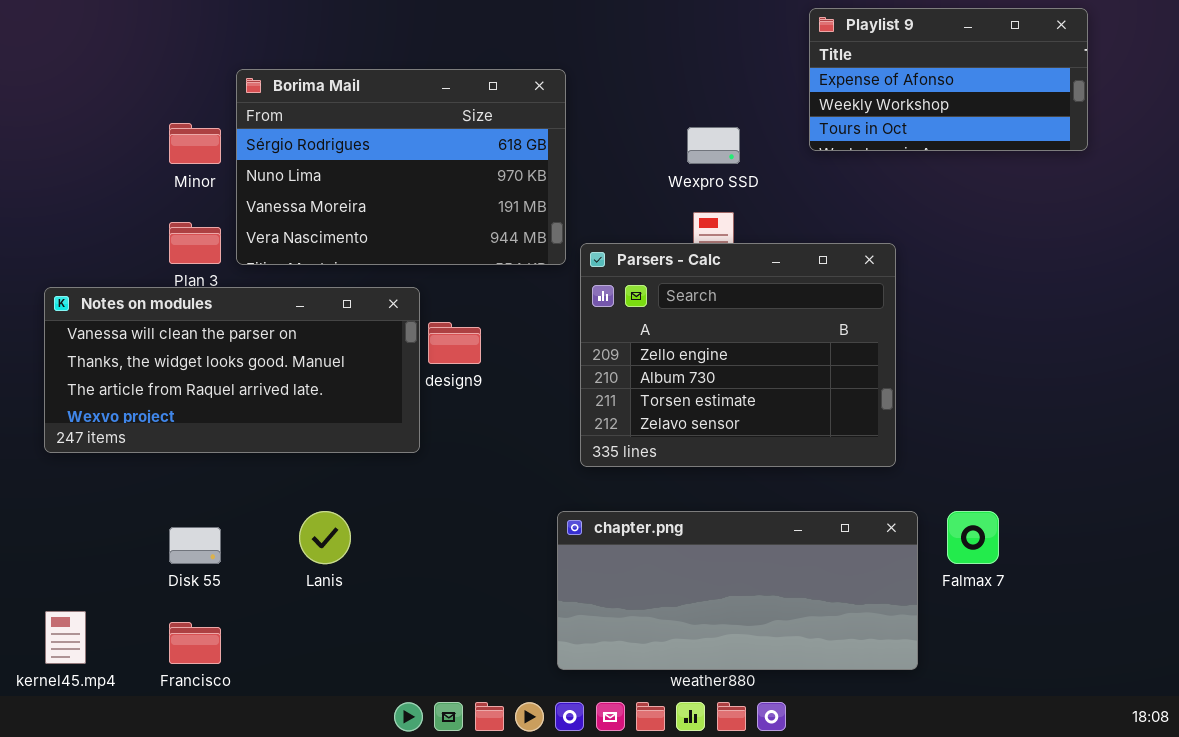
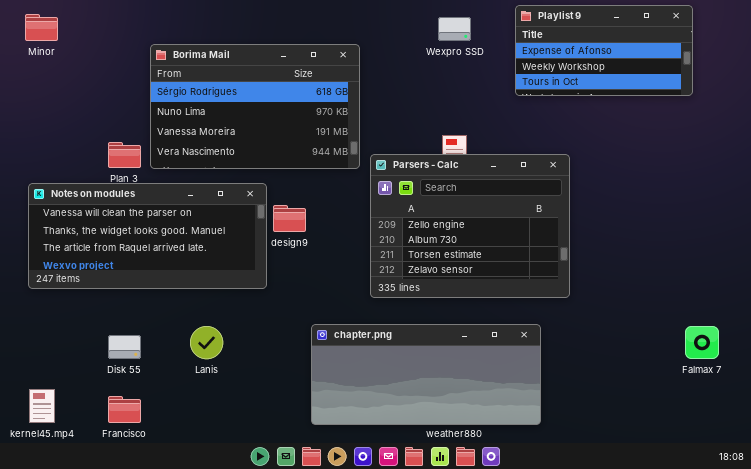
Minor: [169,123,221,164] -> [25,14,58,41], moved
Wexpro SSD: [687,127,740,164] -> [438,17,471,41], moved
chapter.png: [557,511,918,670] -> [311,324,541,425], moved
Falmax 7: [947,511,999,564] -> [685,326,719,359], moved

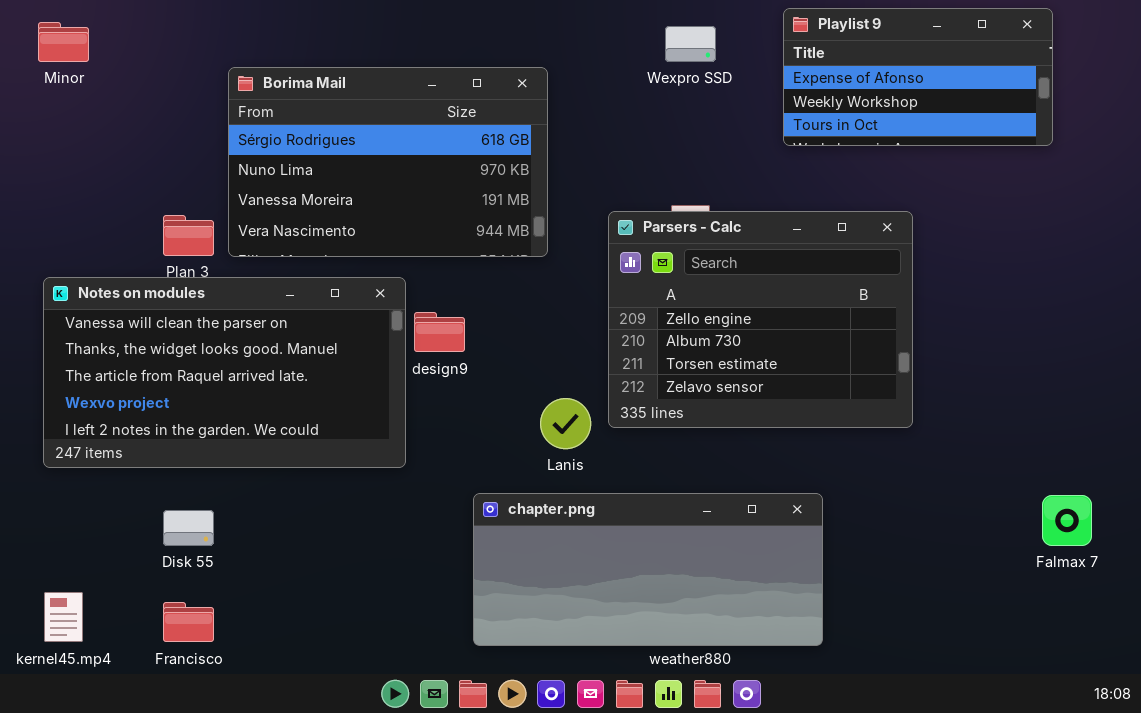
Parsers - Calc: [370,154,570,298] -> [608,211,913,428], moved
Notes on modules: [28,183,267,289] -> [43,277,406,468], resized
Lanis: [190,326,223,359] -> [540,398,591,449], moved

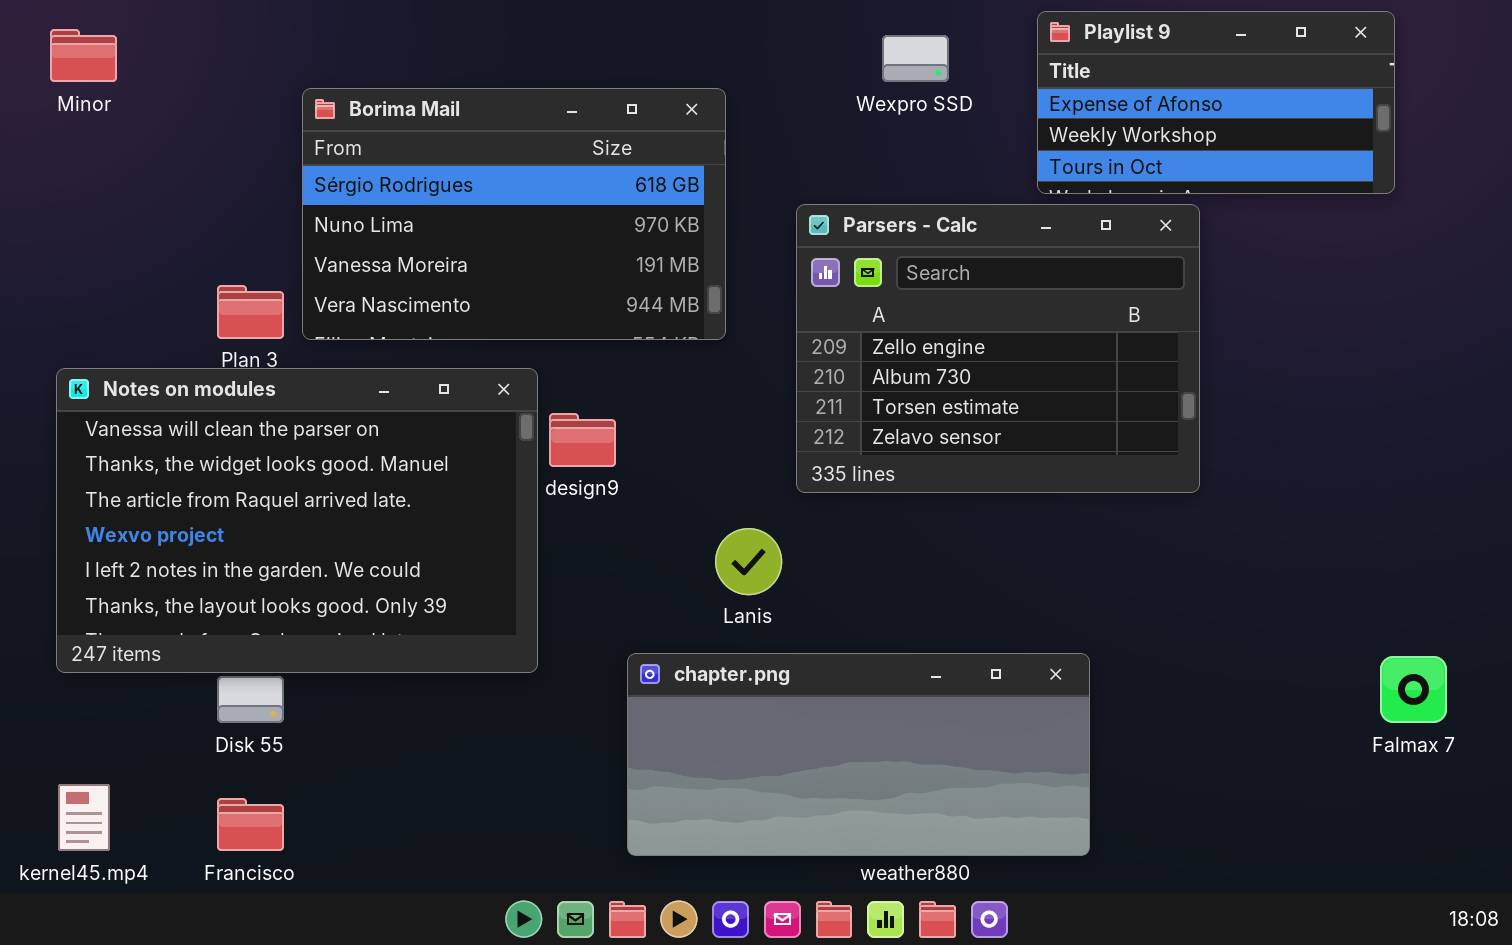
Parsers - Calc: [608,211,913,428] -> [796,204,1200,493], moved
Notes on modules: [43,277,406,468] -> [56,368,538,673], resized

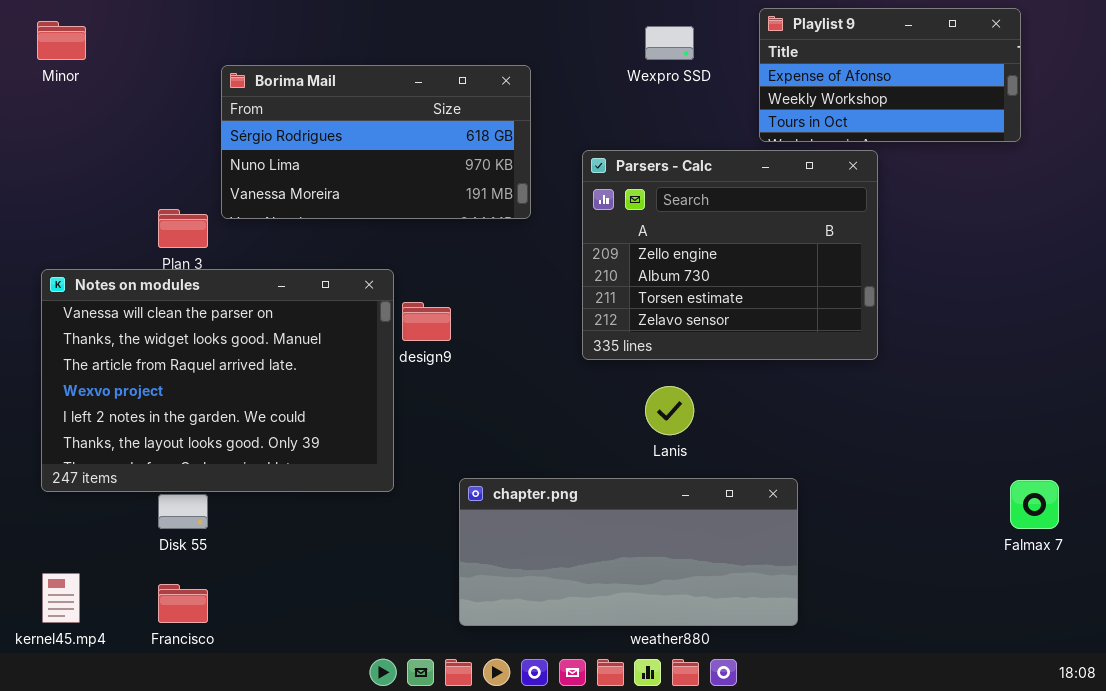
Borima Mail: [302,88,726,340] -> [221,65,531,219], resized
Lanis: [715,528,782,595] -> [645,386,694,435], moved

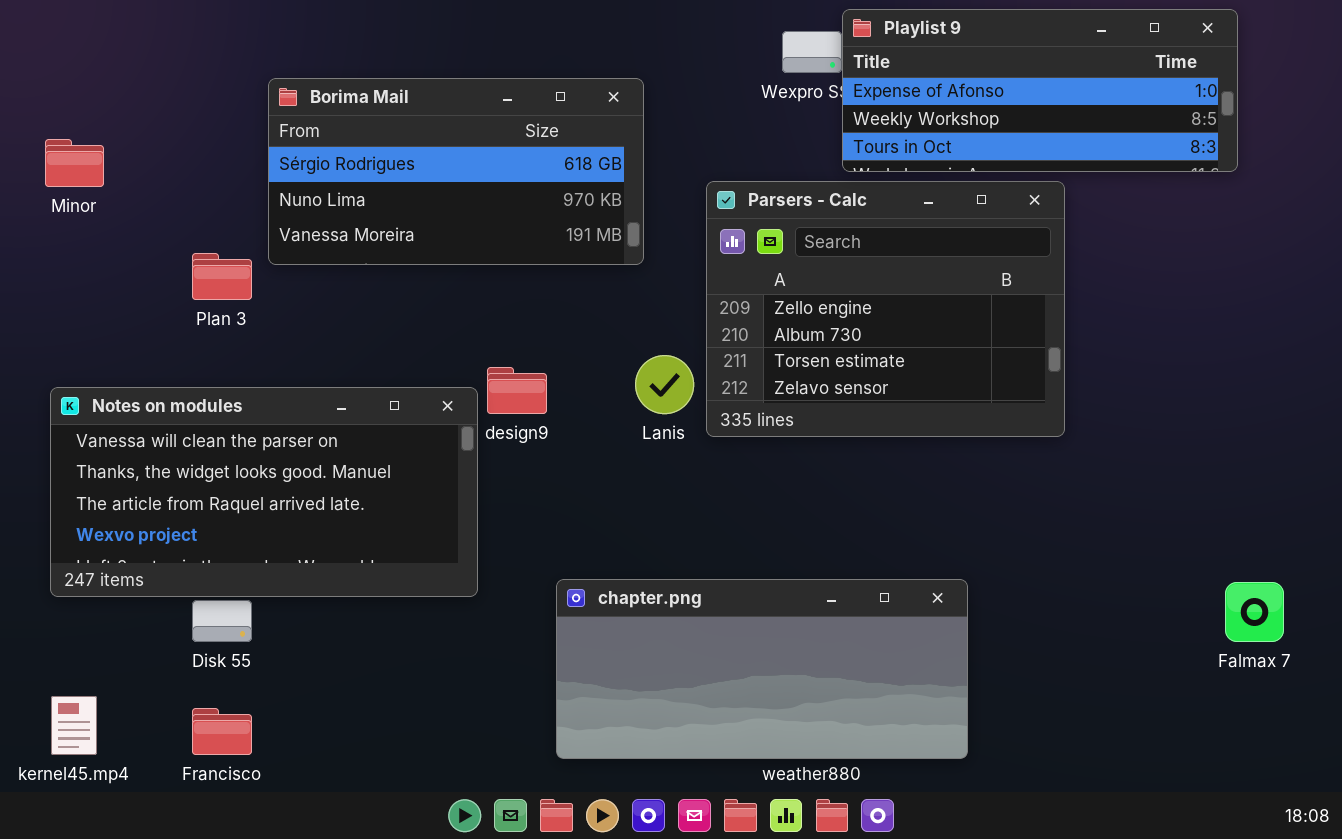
Playlist 9: [759,8,1021,142] -> [842,9,1238,172], resized
Minor: [37,21,86,60] -> [45,139,104,187], moved
Notes on modules: [41,269,394,492] -> [50,387,478,597], resized
Lanis: [645,386,694,435] -> [635,355,694,414], moved

